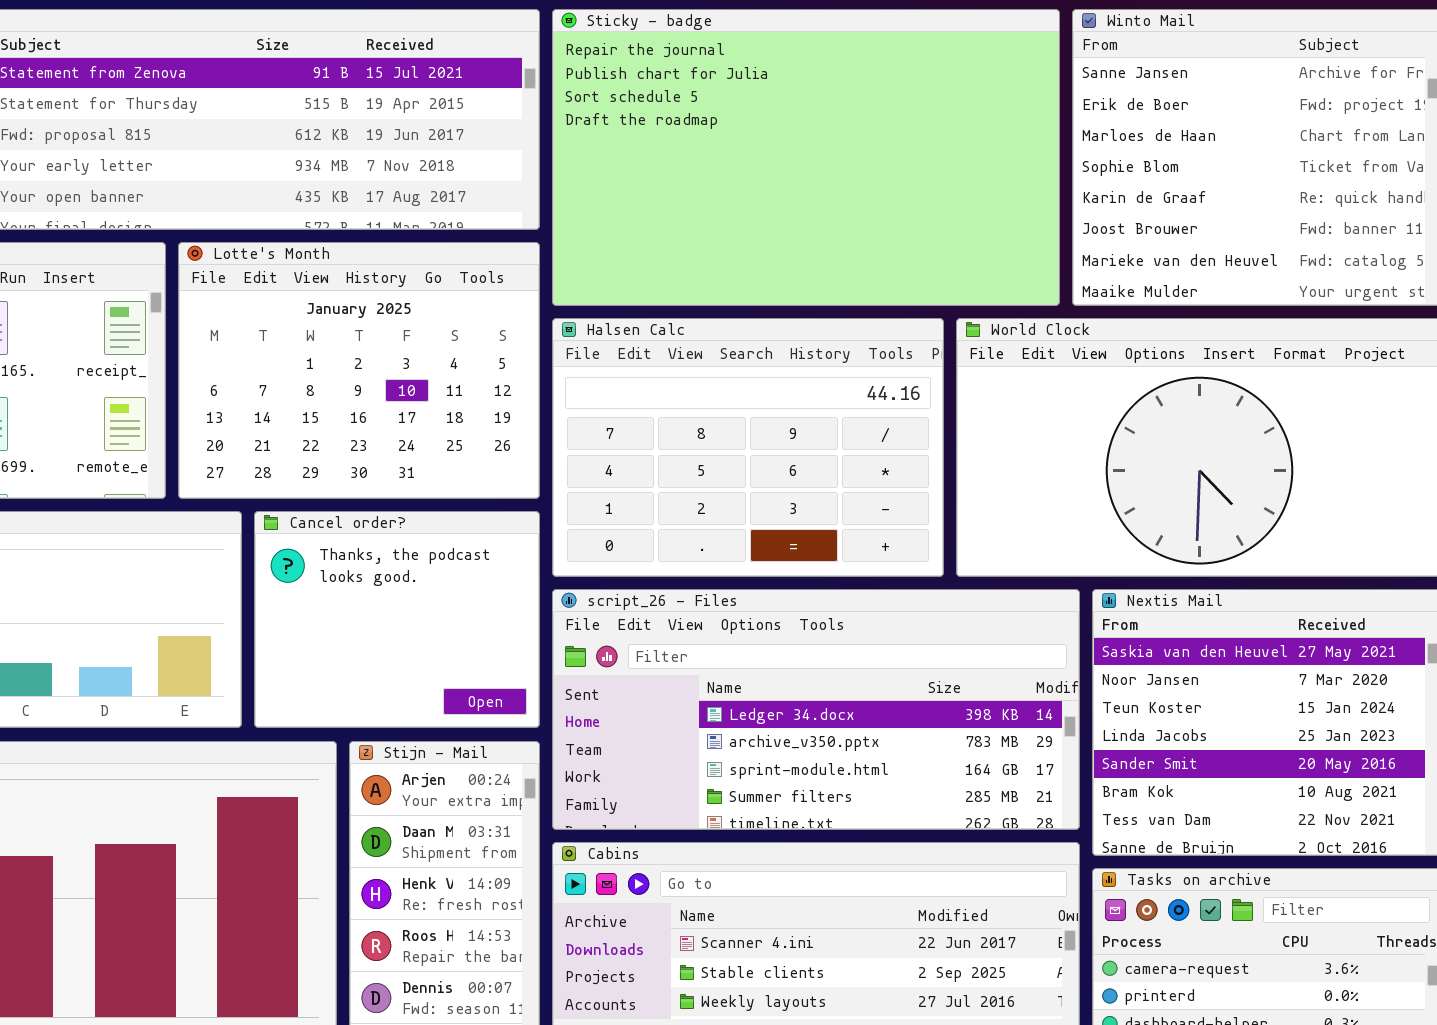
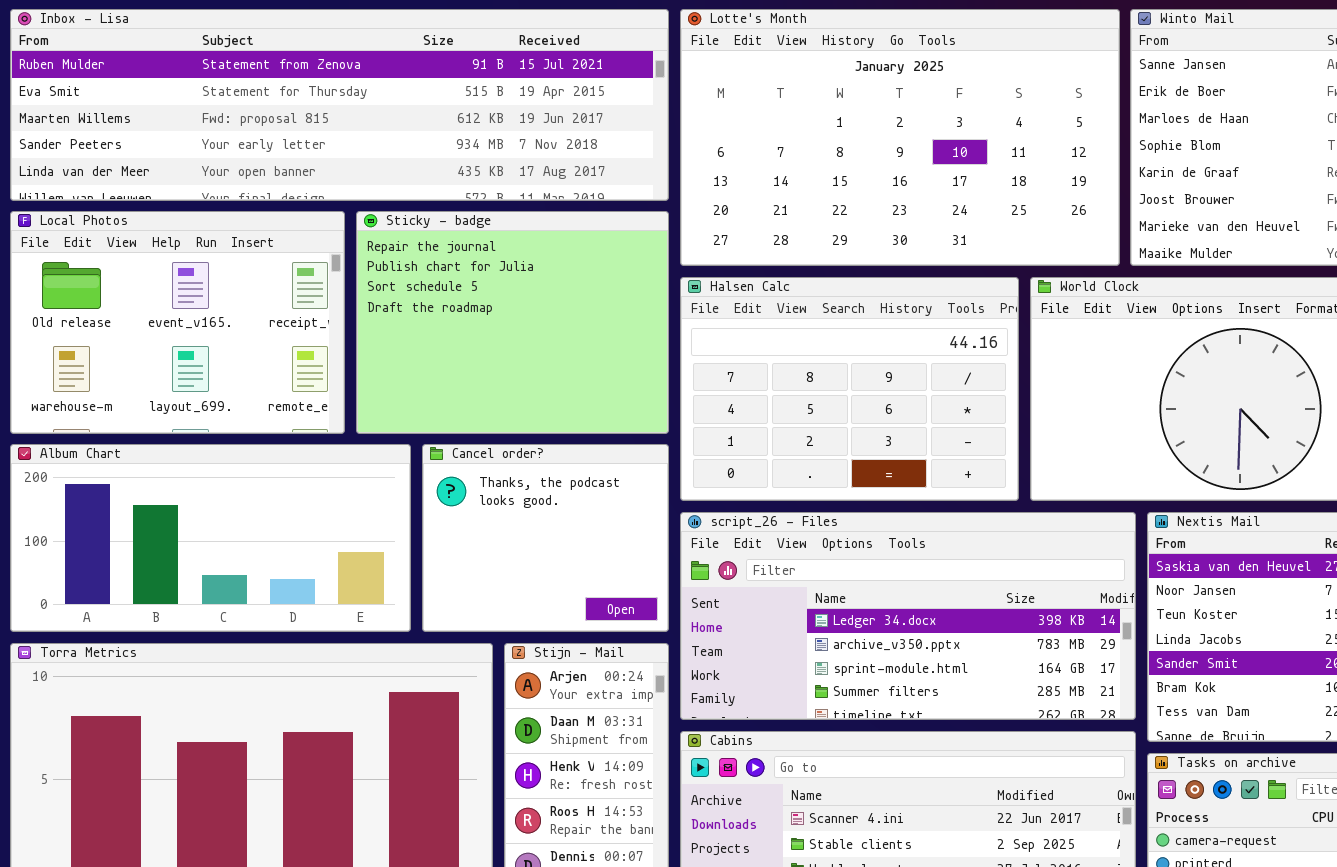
Sticky - badge: [552,9,1060,306] -> [356,211,669,434], moved, resized
Lotte's Month: [178,242,540,499] -> [680,9,1120,266], moved, resized

